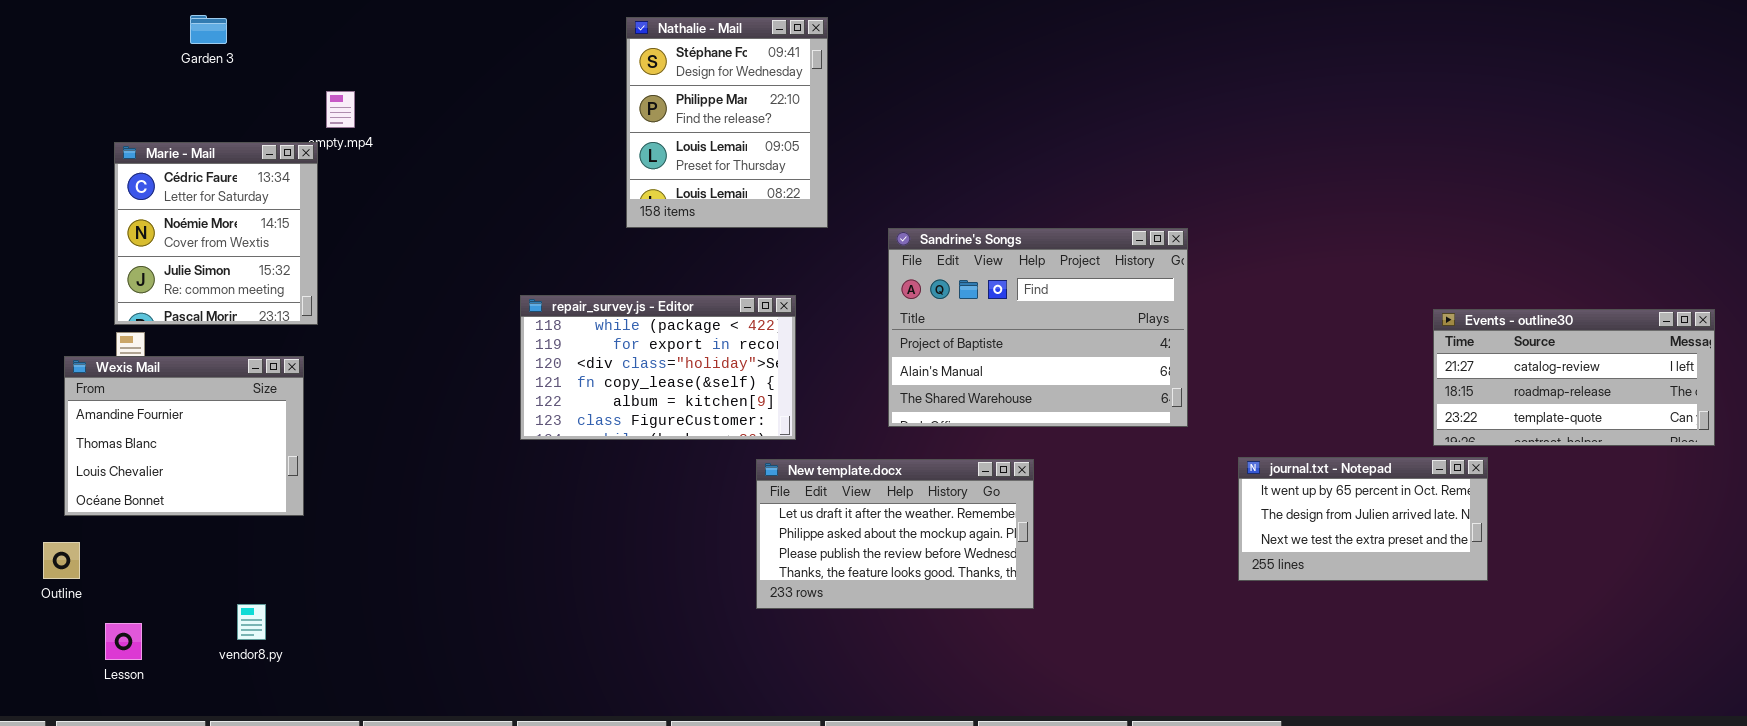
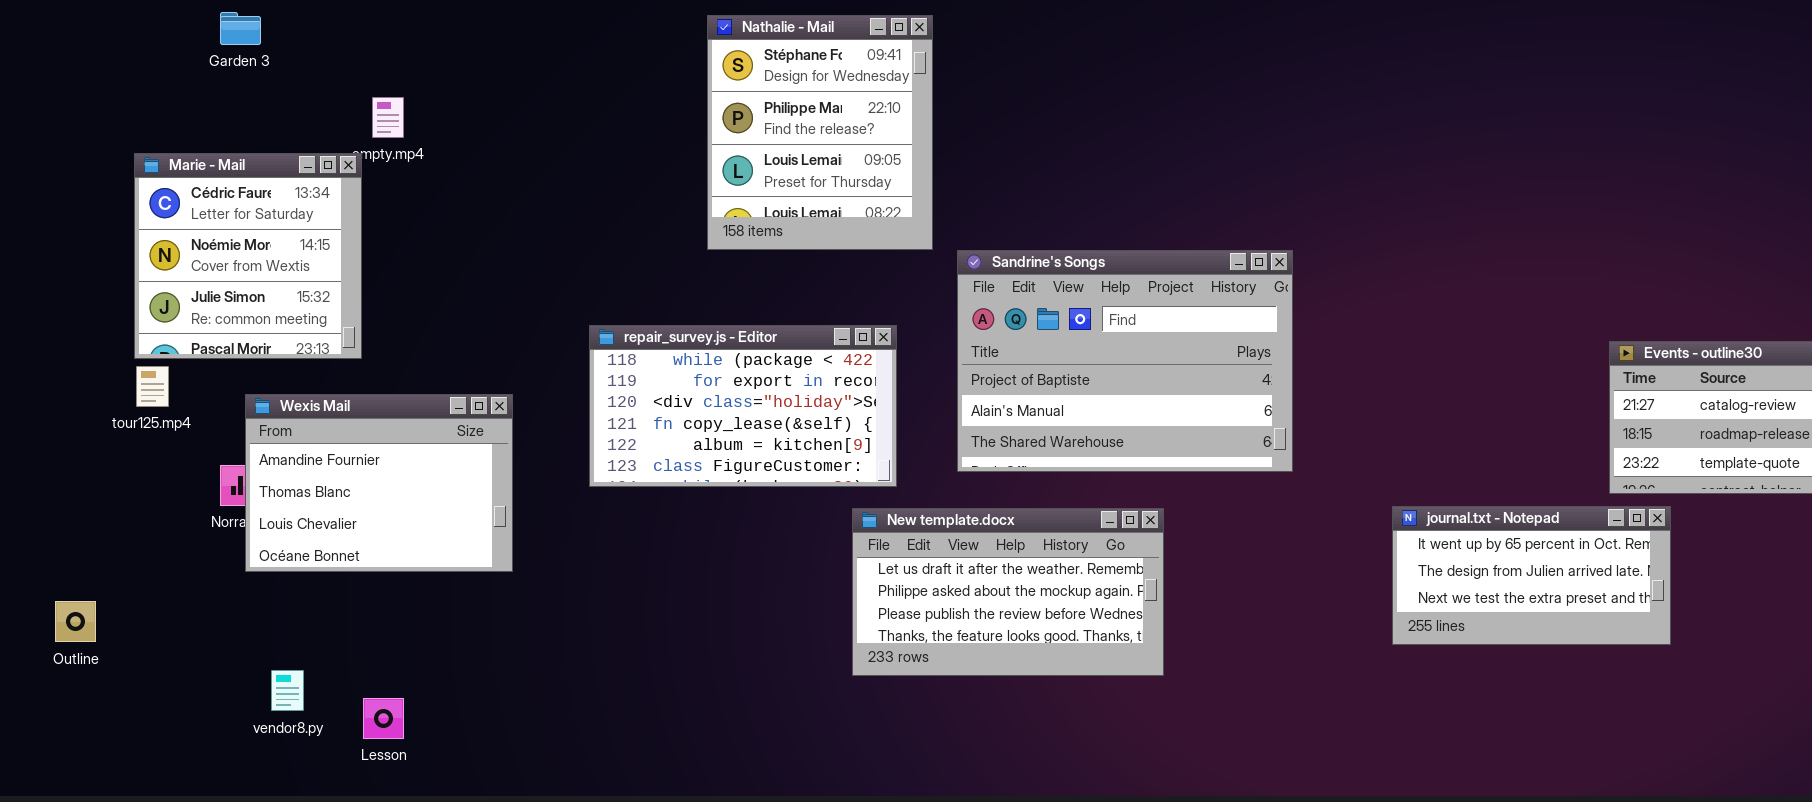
Sandrine's Songs: [888,228,1188,427] -> [957,250,1293,472], moved
Wexis Mail: [64,356,304,516] -> [245,394,513,572], moved
Lesson: [105,623,142,660] -> [363,698,404,739], moved

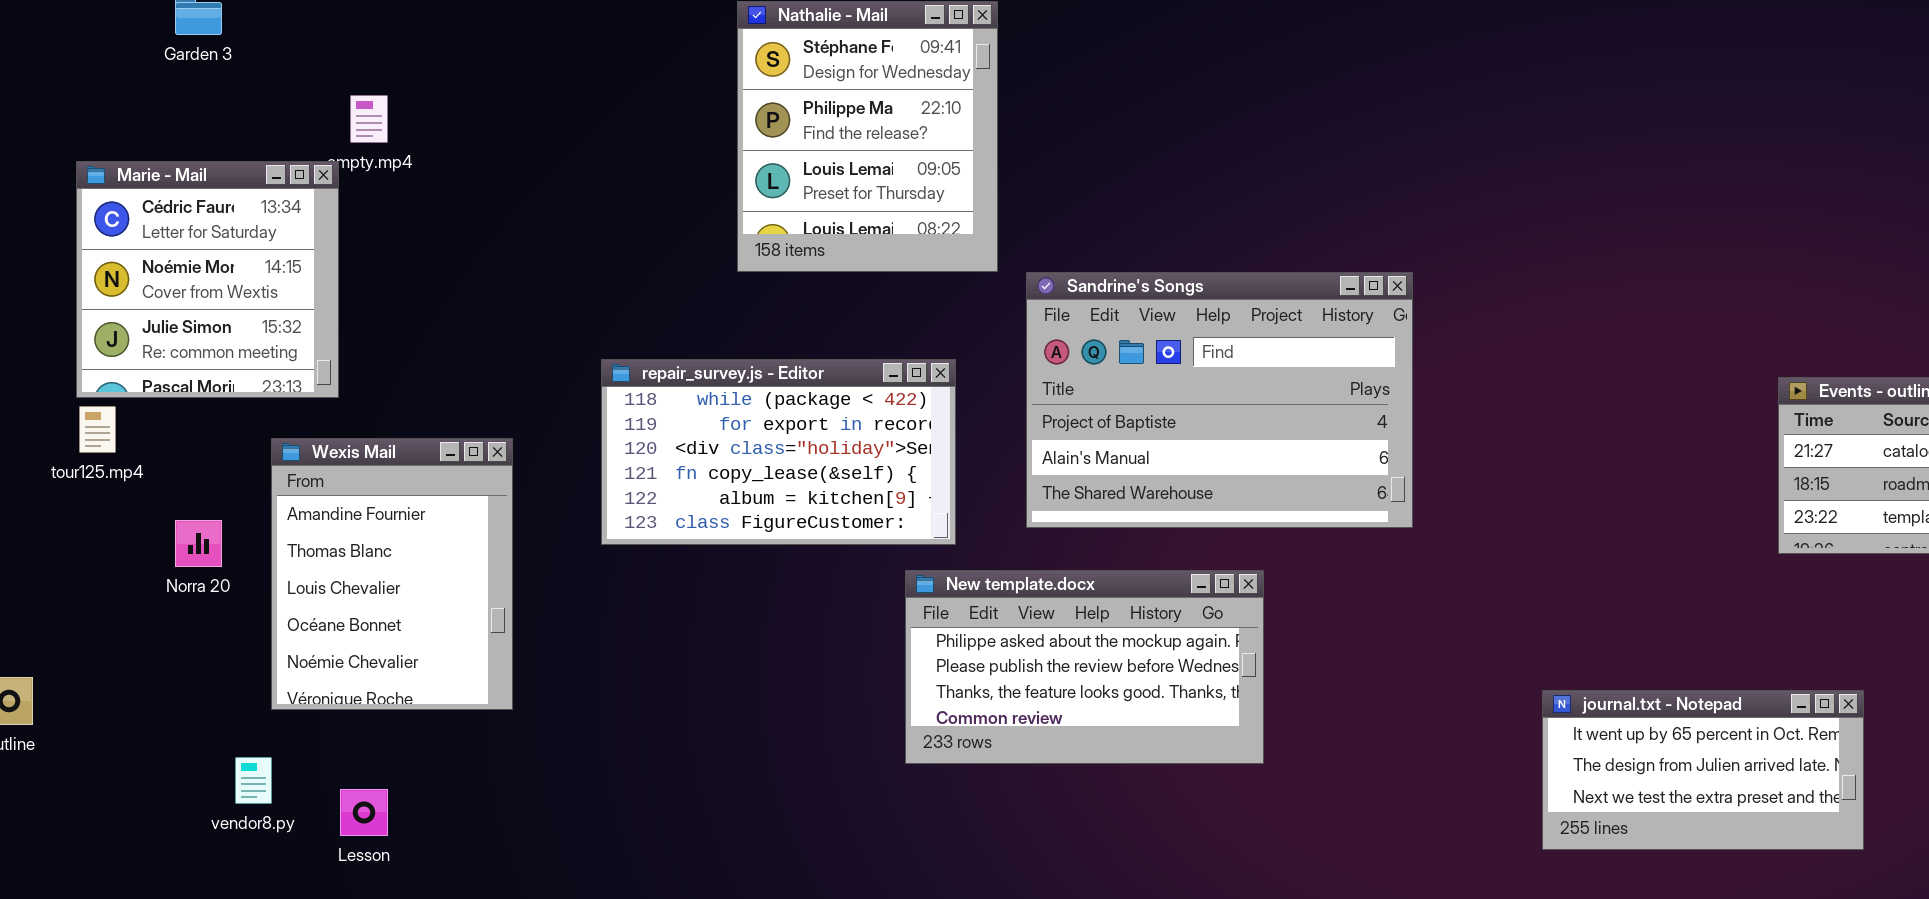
Wexis Mail: [245,394,513,572] -> [271,438,513,710], resized
journal.txt - Notepad: [1392,506,1671,645] -> [1542,690,1864,850], moved
New template.docx: [852,508,1164,676] -> [905,570,1264,764], scrolled down 1 row

